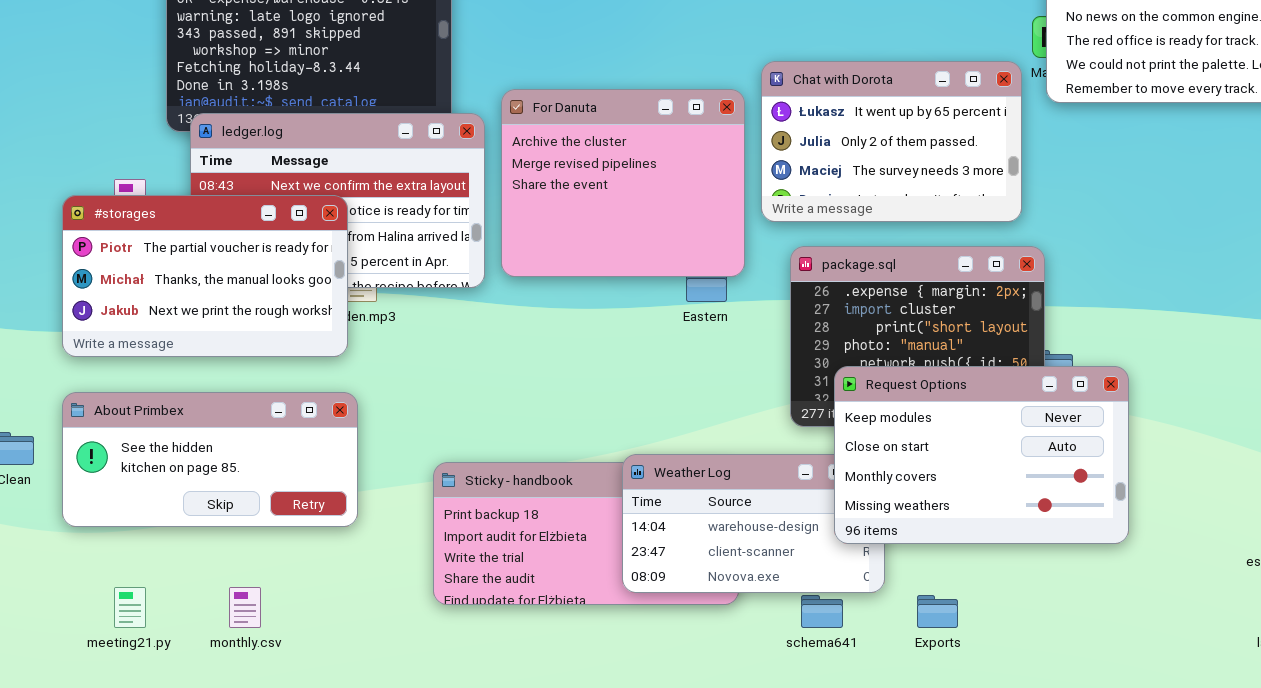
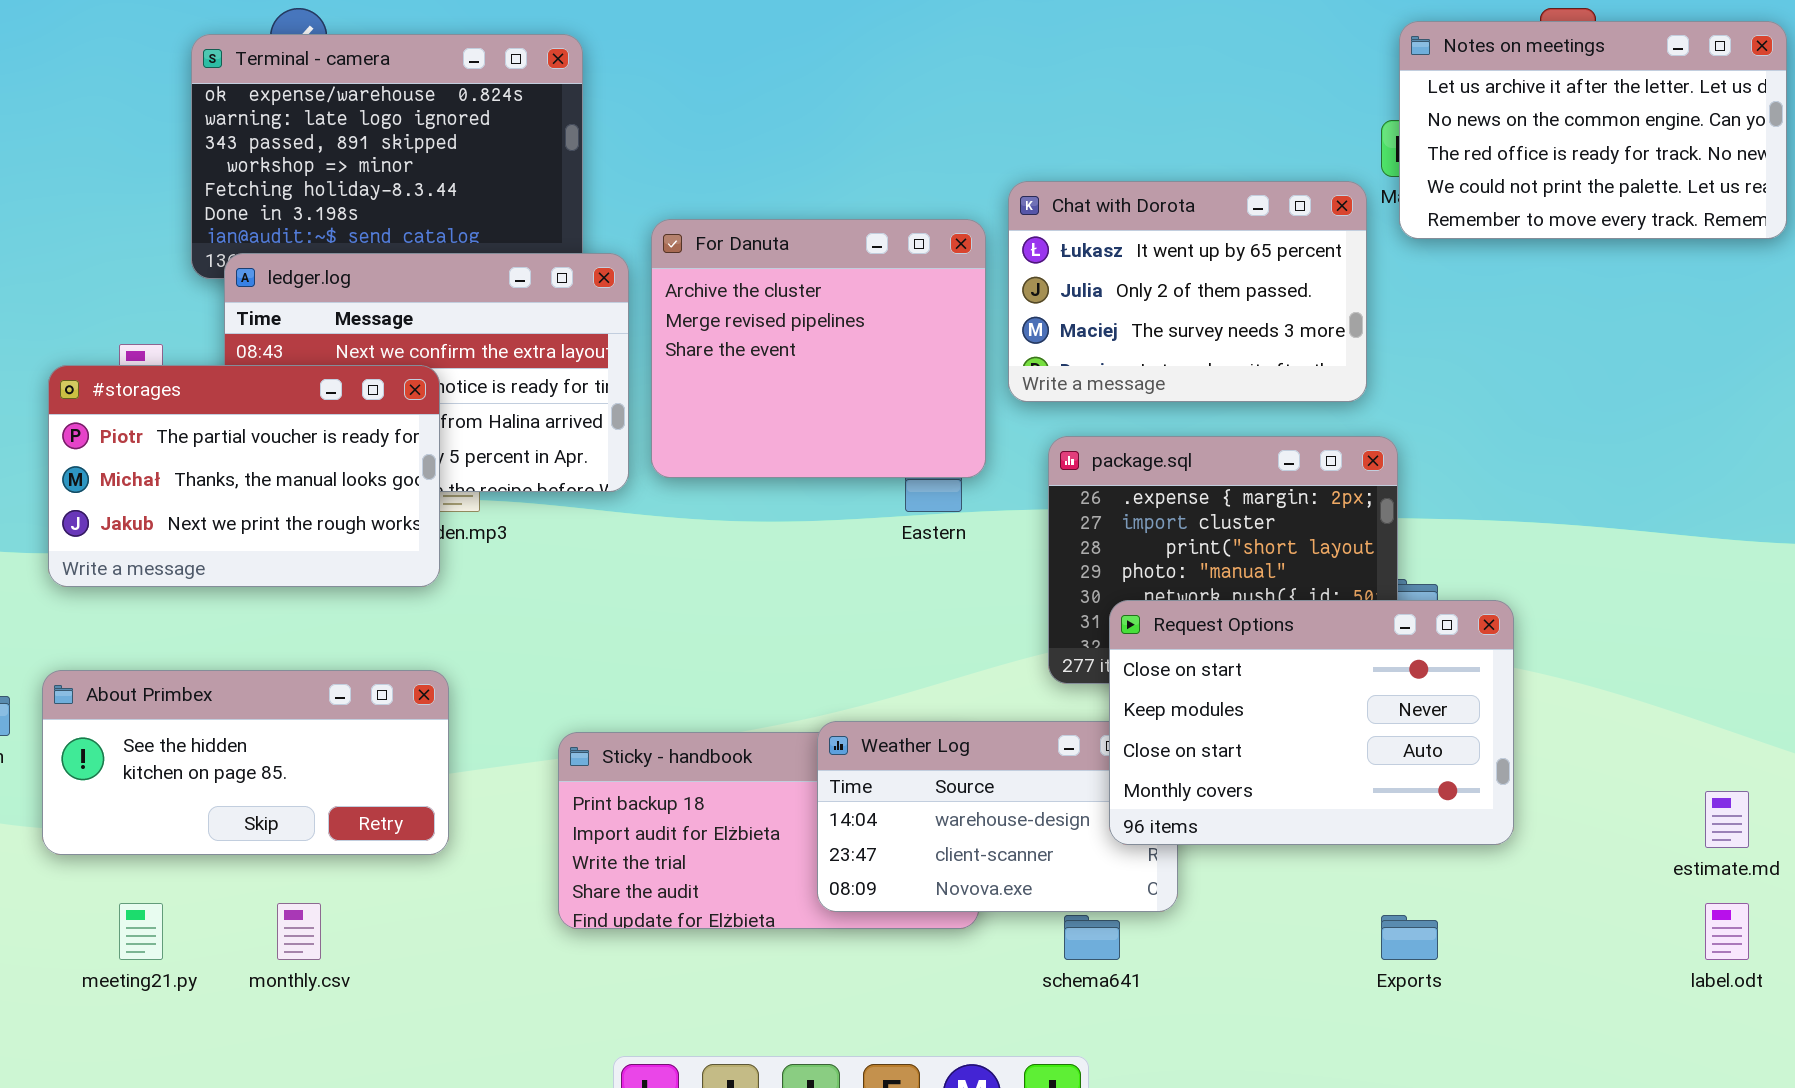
Request Options: [834,366,1129,544] -> [1109,600,1514,845], scrolled up 1 row
About Primbex: [62,392,358,527] -> [42,670,449,855], moved
Exports: [917,595,958,628] -> [1381,915,1438,960], moved

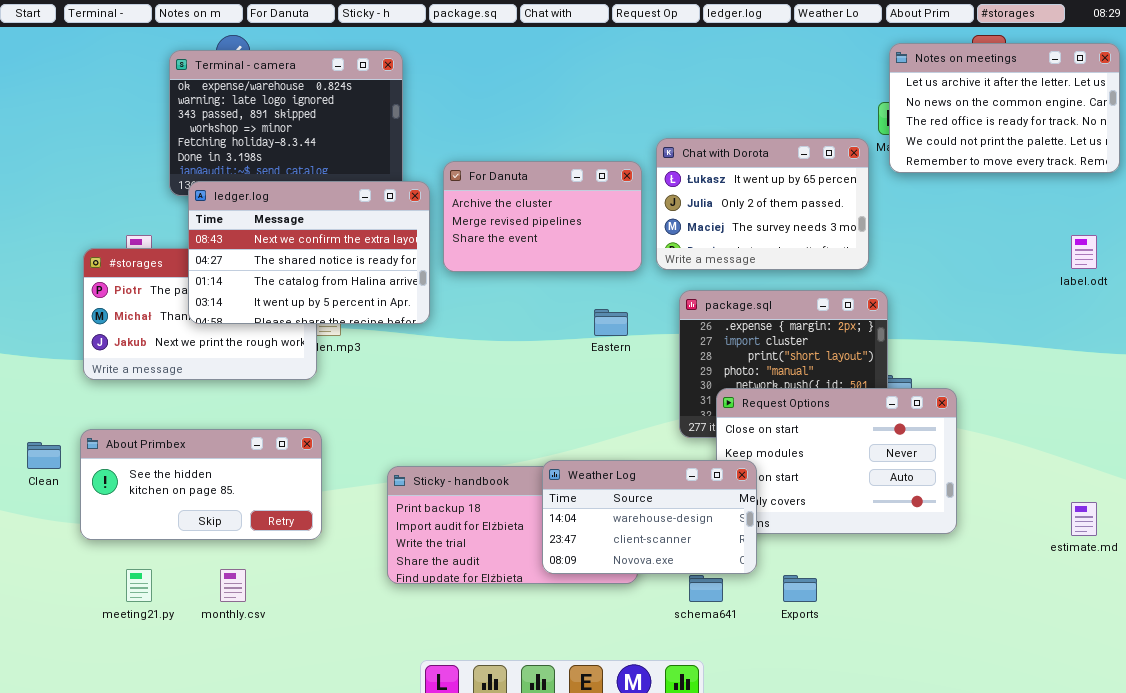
For Danuta: [651,219,986,478] -> [443,161,642,272], resized
ledger.log: [224,253,629,492] -> [188,181,430,324], raised
Weather Log: [817,721,1178,912] -> [542,460,757,574], raised
label.odt: [1705,903,1749,960] -> [1071,235,1097,269], moved
Exports: [1381,915,1438,960] -> [783,575,817,602], moved

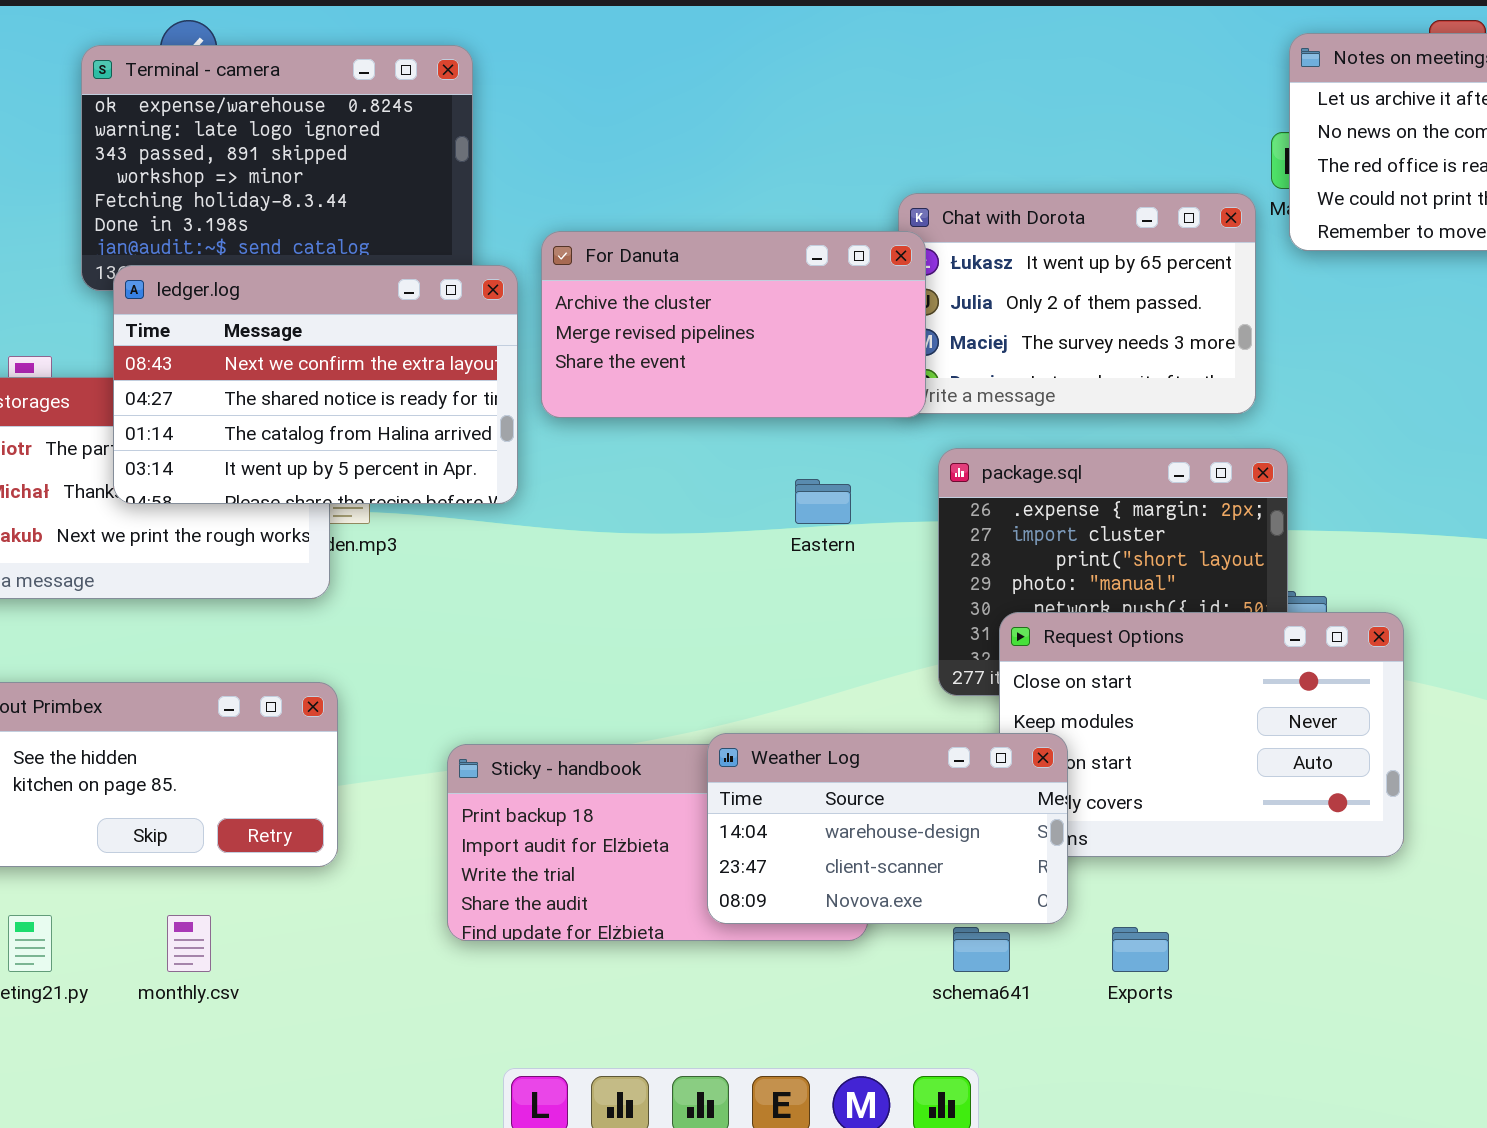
For Danuta: [443,161,642,272] -> [541,231,926,418], resized

